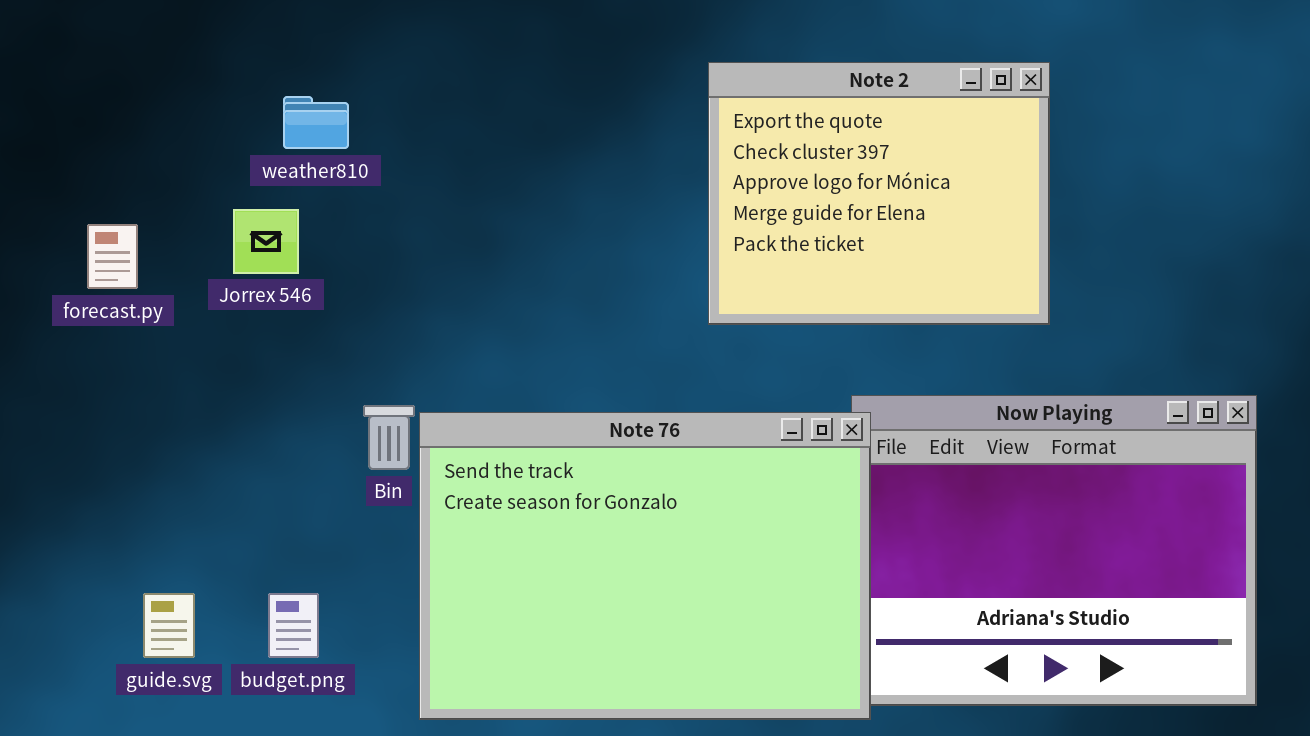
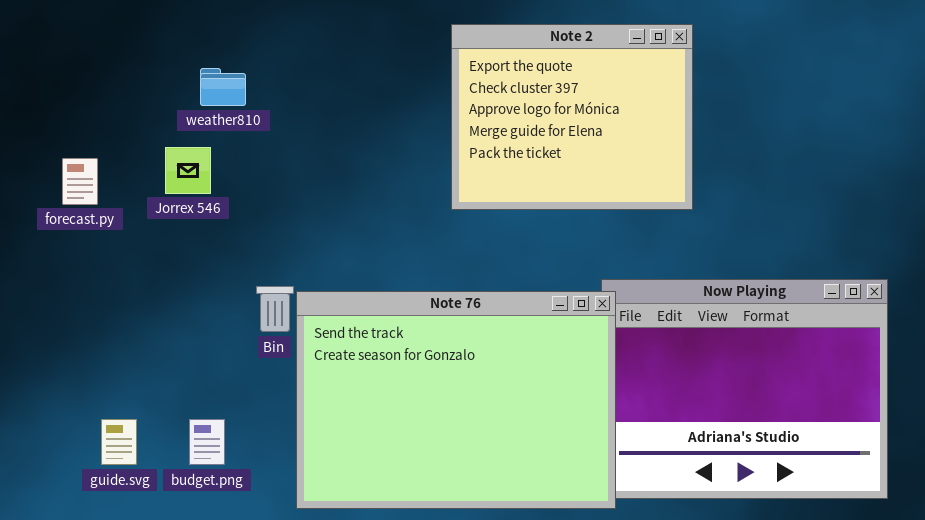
Note 2: [708,62,1050,325] -> [451,24,693,210], moved

